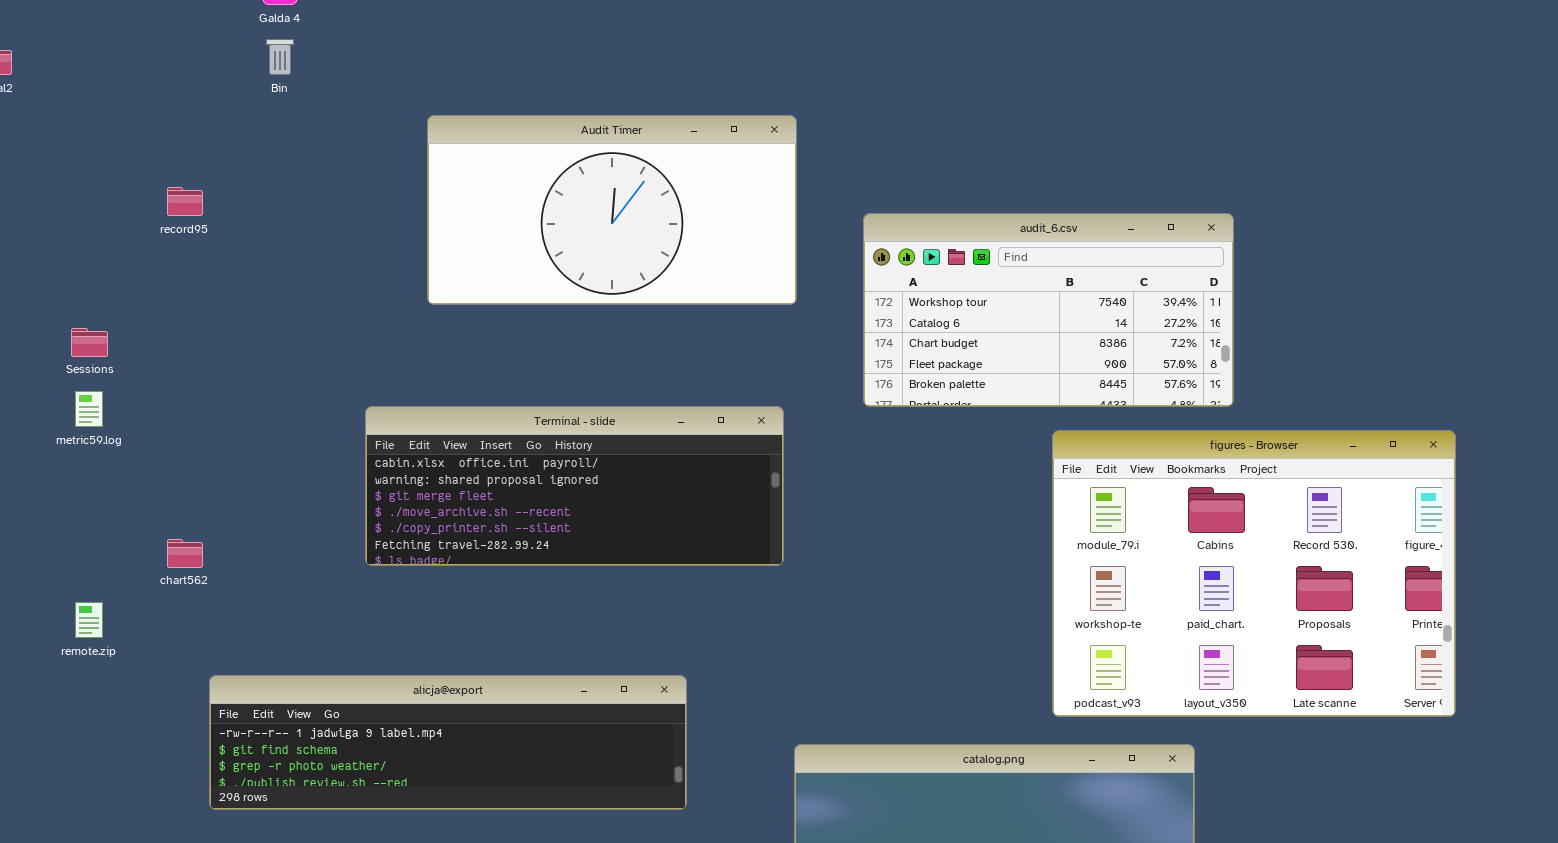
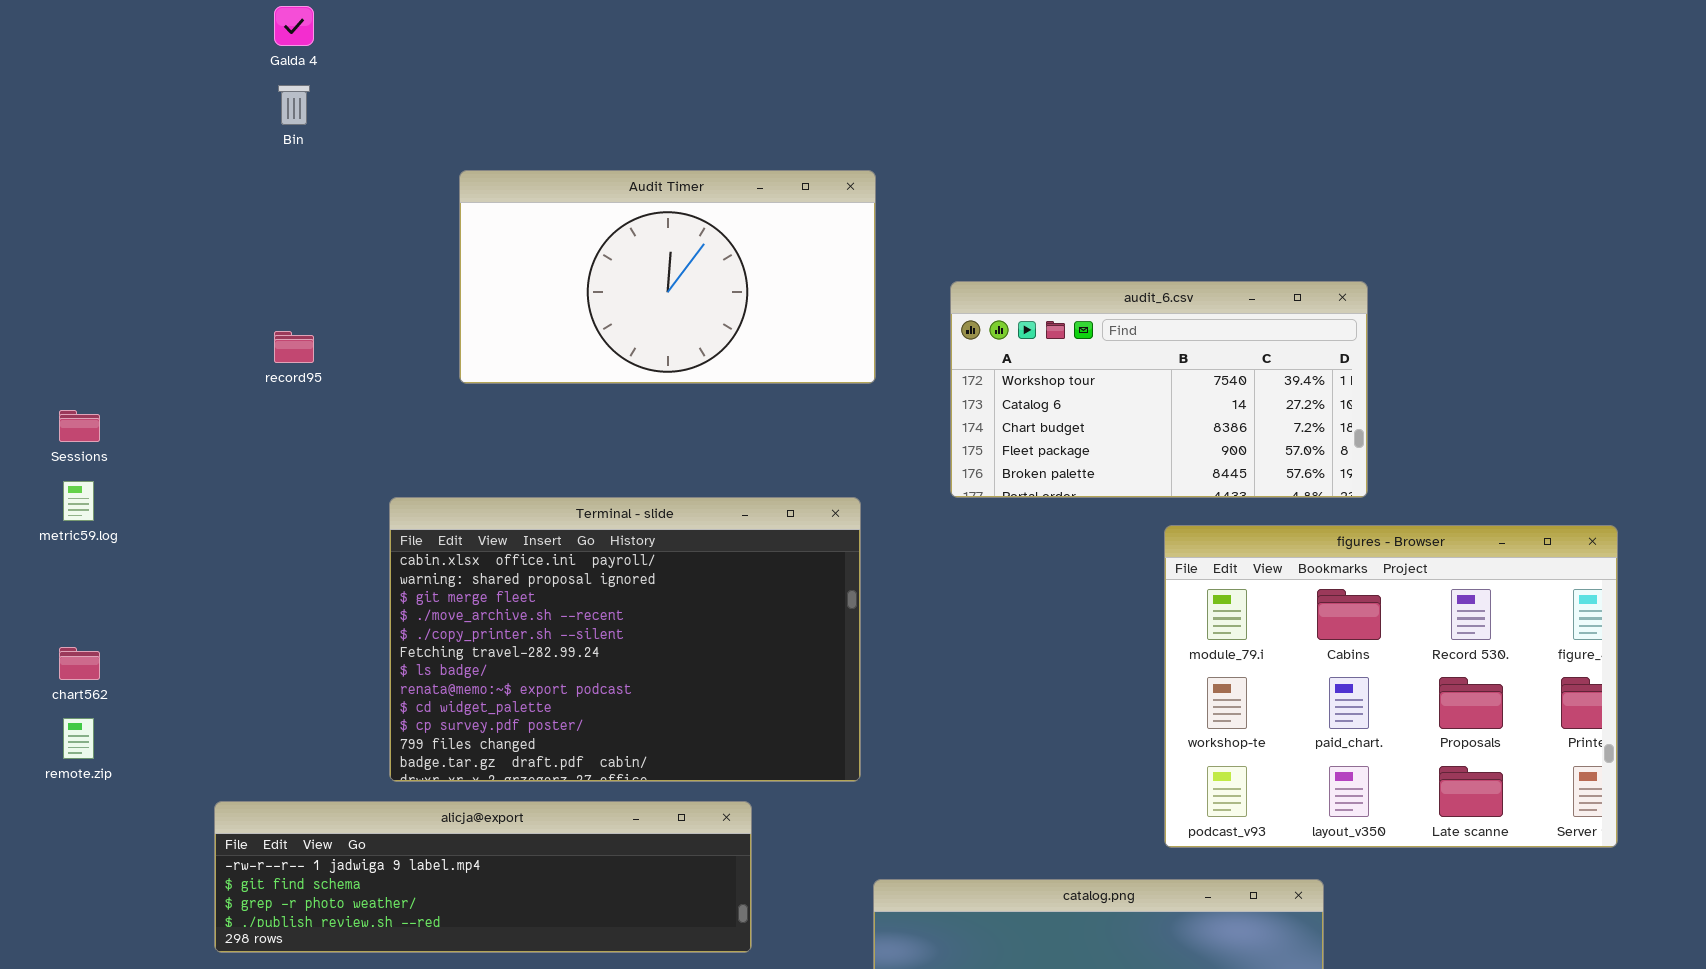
record95: [167,187,203,216] -> [274,331,314,363], moved
Terminal - slide: [365,406,784,566] -> [389,497,861,782], resized
chart562: [167,539,203,568] -> [59,647,100,680], moved

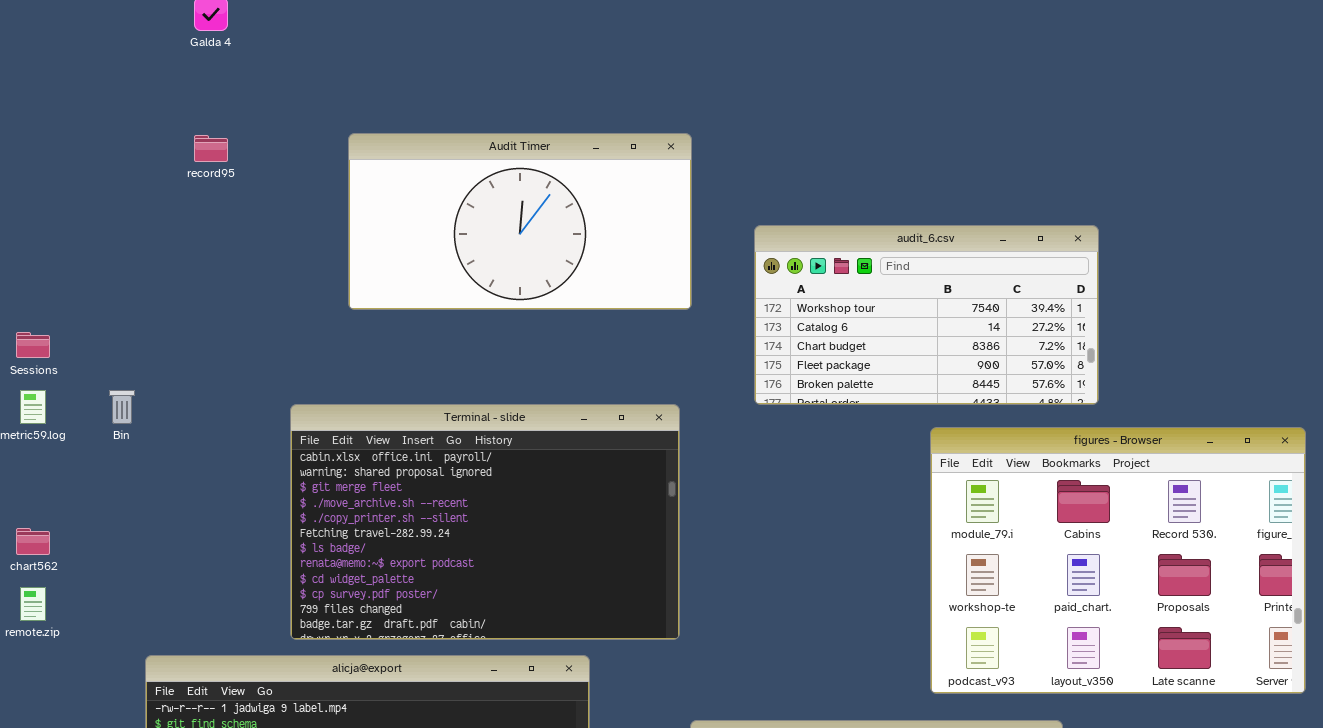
Bin: [278,85,310,125] -> [109,390,135,424], moved
record95: [274,331,314,363] -> [194,135,228,162], moved

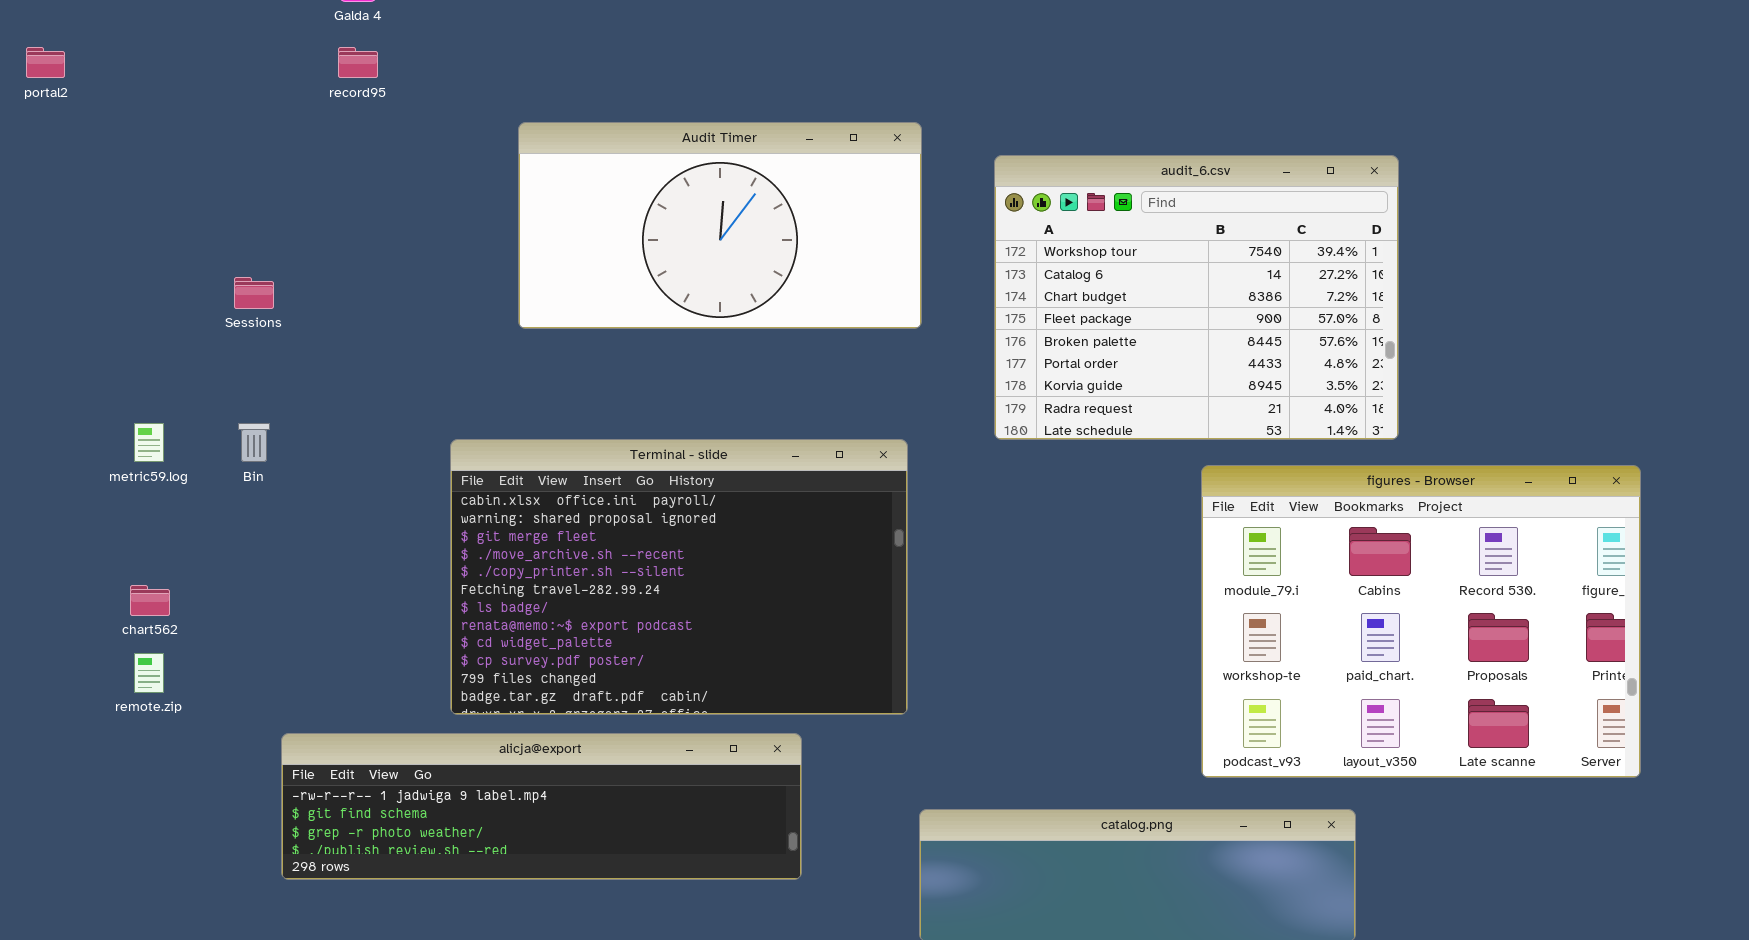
record95: [194,135,228,162] -> [338,47,378,78], moved
audit_6.csv: [754,225,1099,405] -> [994,155,1399,440], resized
Sessions: [16,332,50,358] -> [234,277,274,309], moved

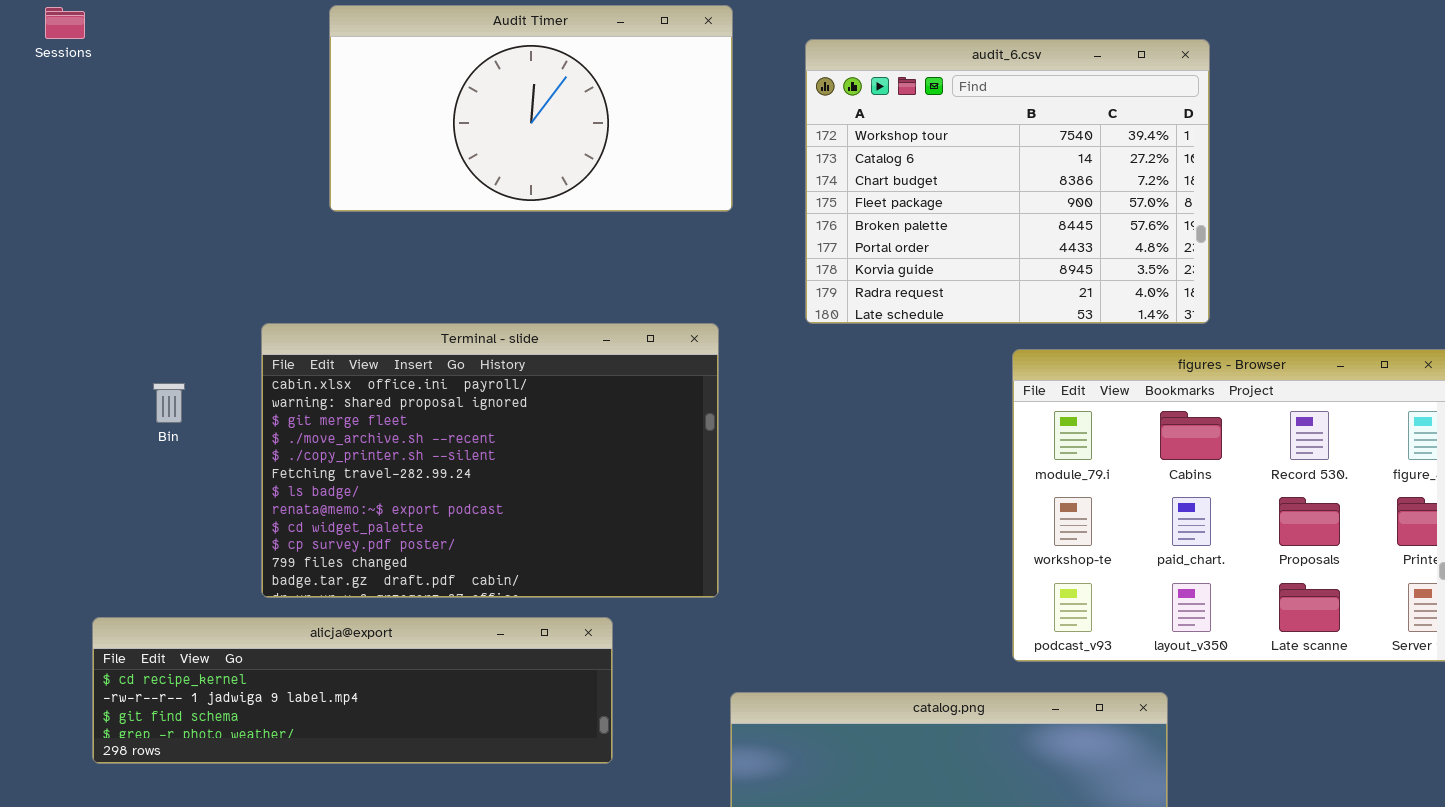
Sessions: [234,277,274,309] -> [45,7,85,39], moved
Bin: [238,423,270,462] -> [153,383,185,423], moved
alicja@export: [281,733,802,880] -> [92,617,613,764], scrolled up 1 row

